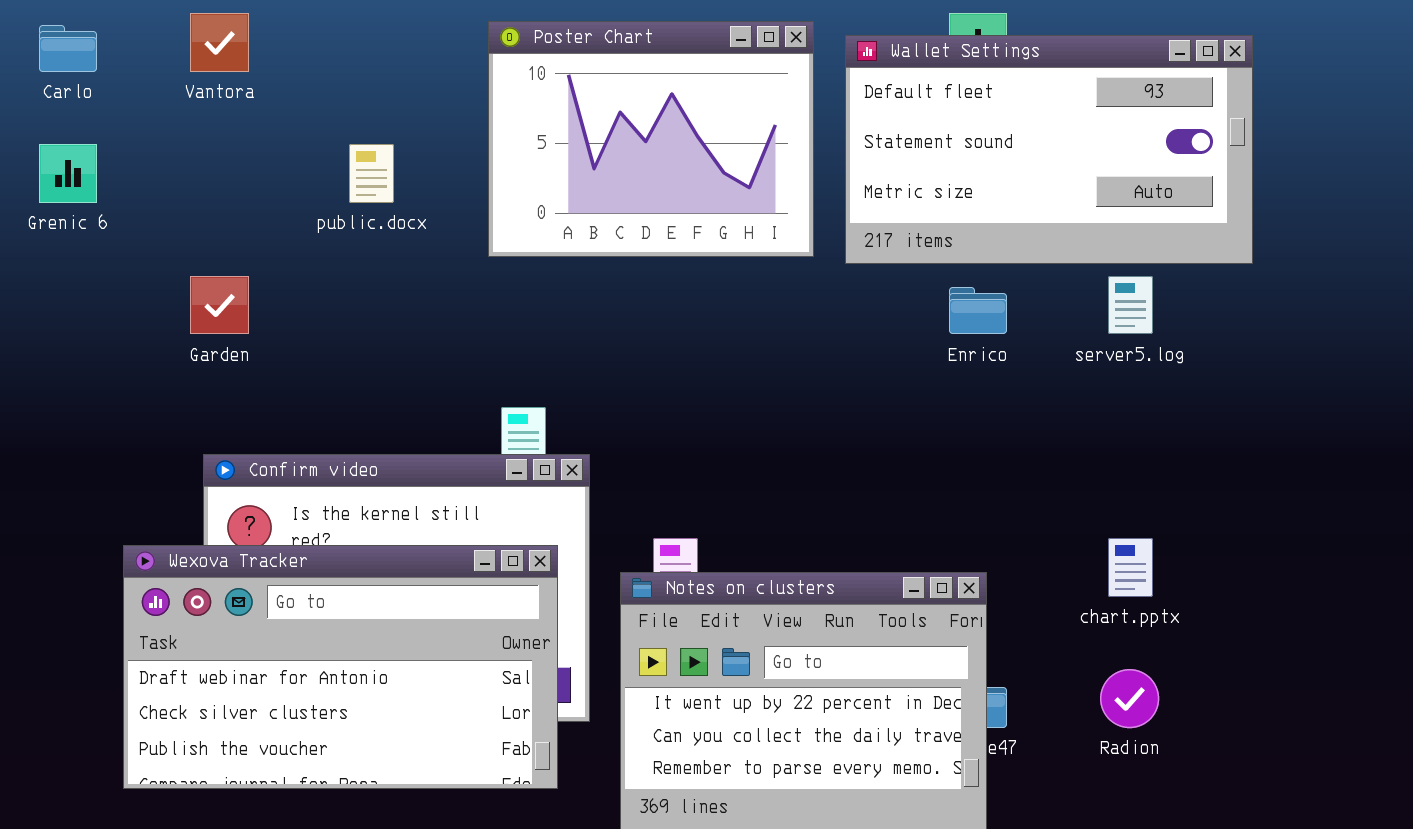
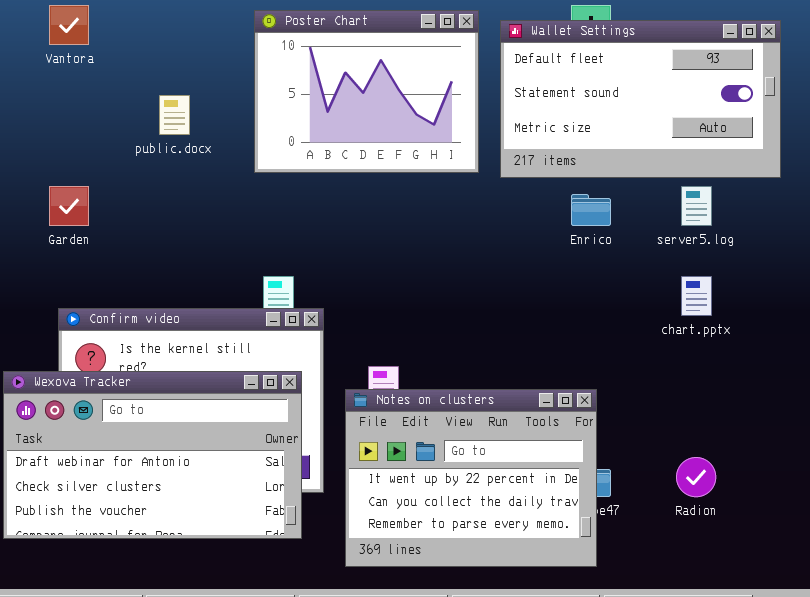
chart.pptx: [1108,538,1153,597] -> [681,276,712,316], moved

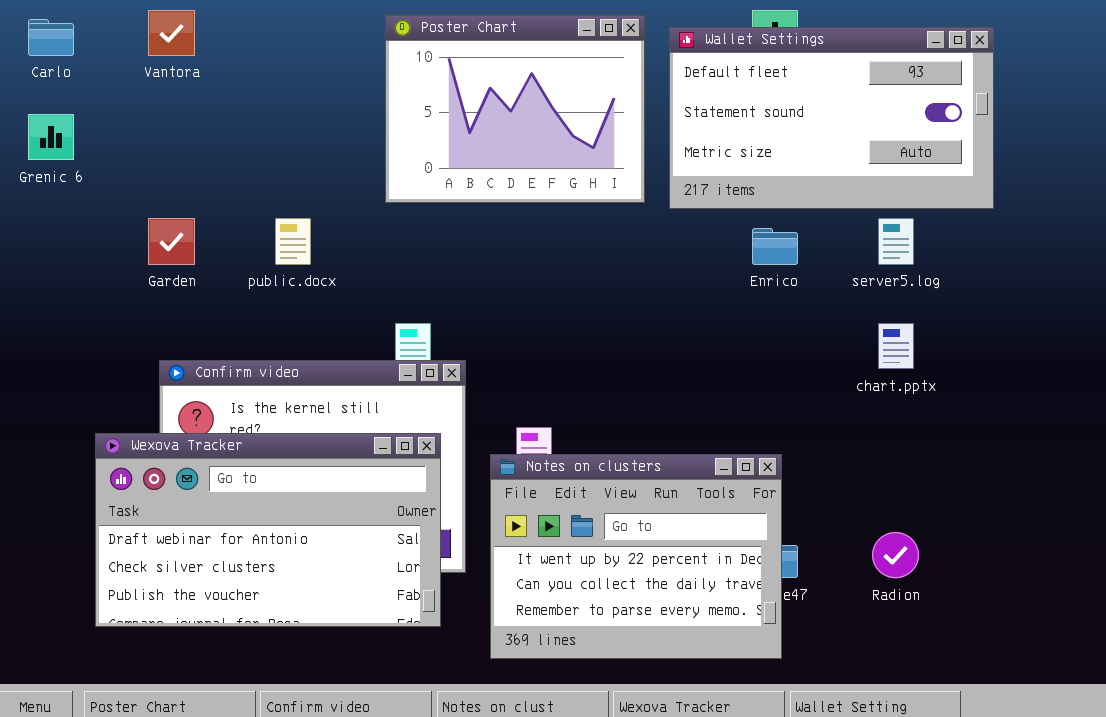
public.docx: [159,95,190,135] -> [275,218,311,265], moved

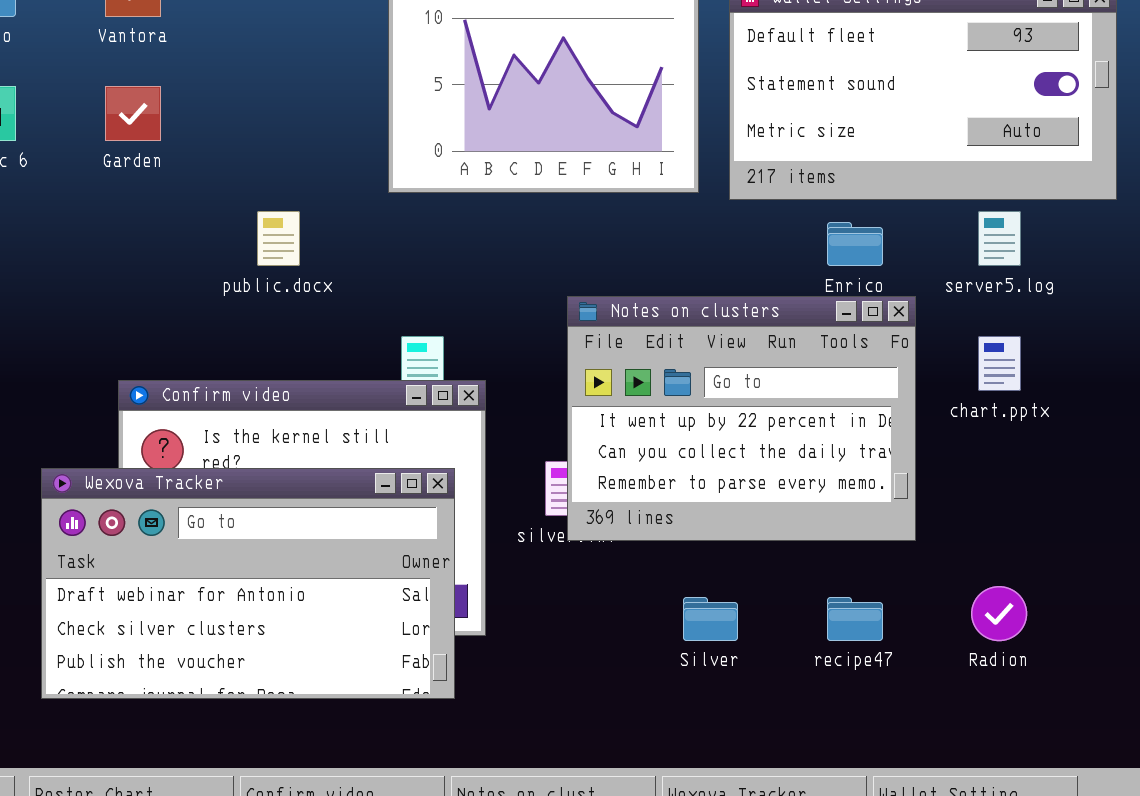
Garden: [148,218,195,265] -> [105,86,161,141], moved
Notes on clusters: [490,454,782,659] -> [567,296,916,541], moved

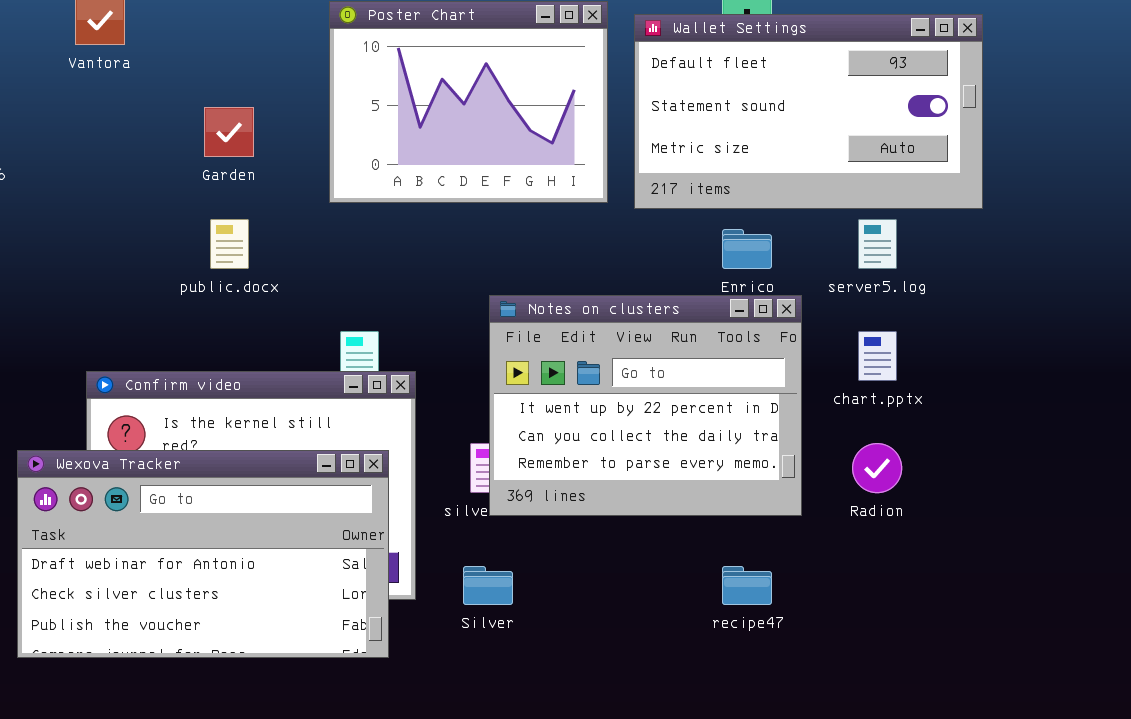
Garden: [105,86,161,141] -> [204,107,254,157], moved
Radion: [971,586,1027,641] -> [852,443,902,493], moved
Silver: [683,597,738,641] -> [463,566,513,605], moved

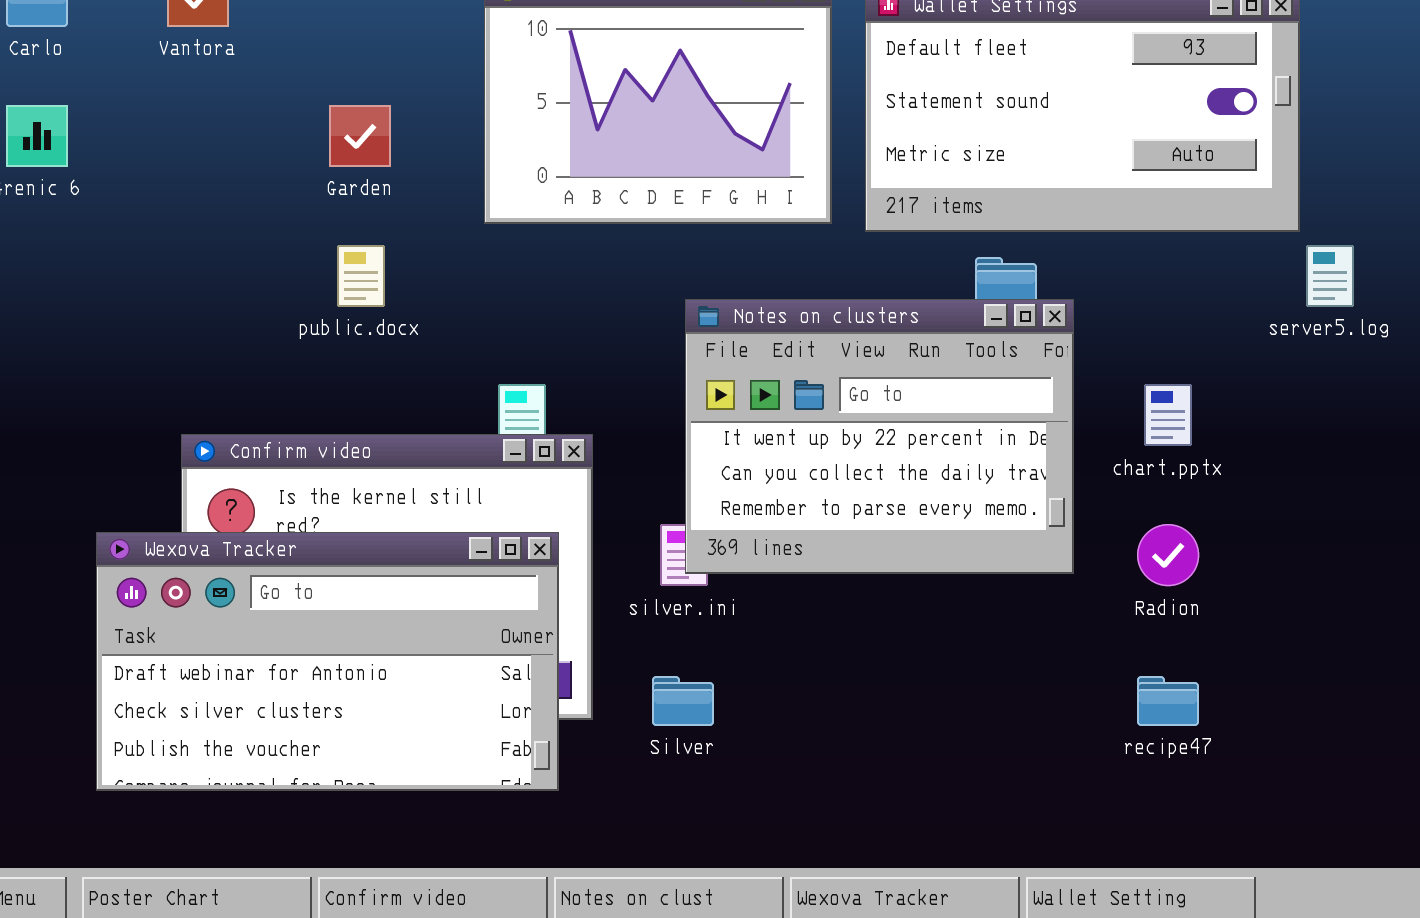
server5.log: [858,219,897,269] -> [1306,245,1354,307], moved
Notes on clusters: [489,295,802,516] -> [685,299,1074,574], moved
recipe47: [722,566,772,605] -> [1137,676,1199,726], moved

